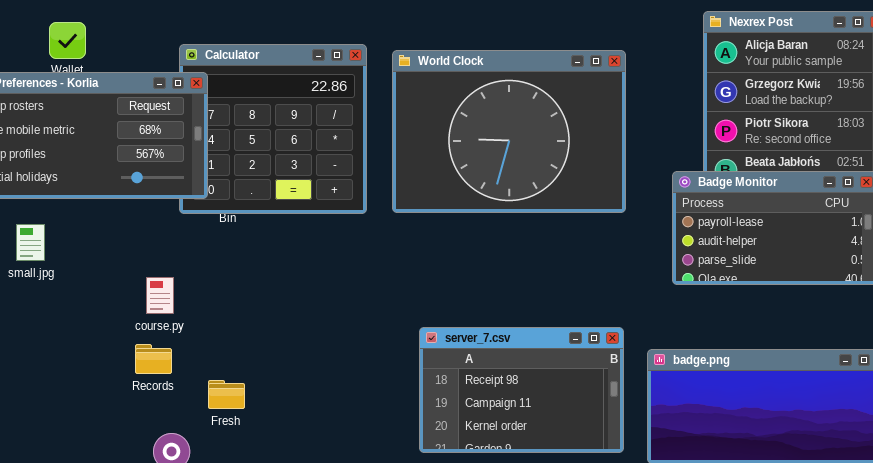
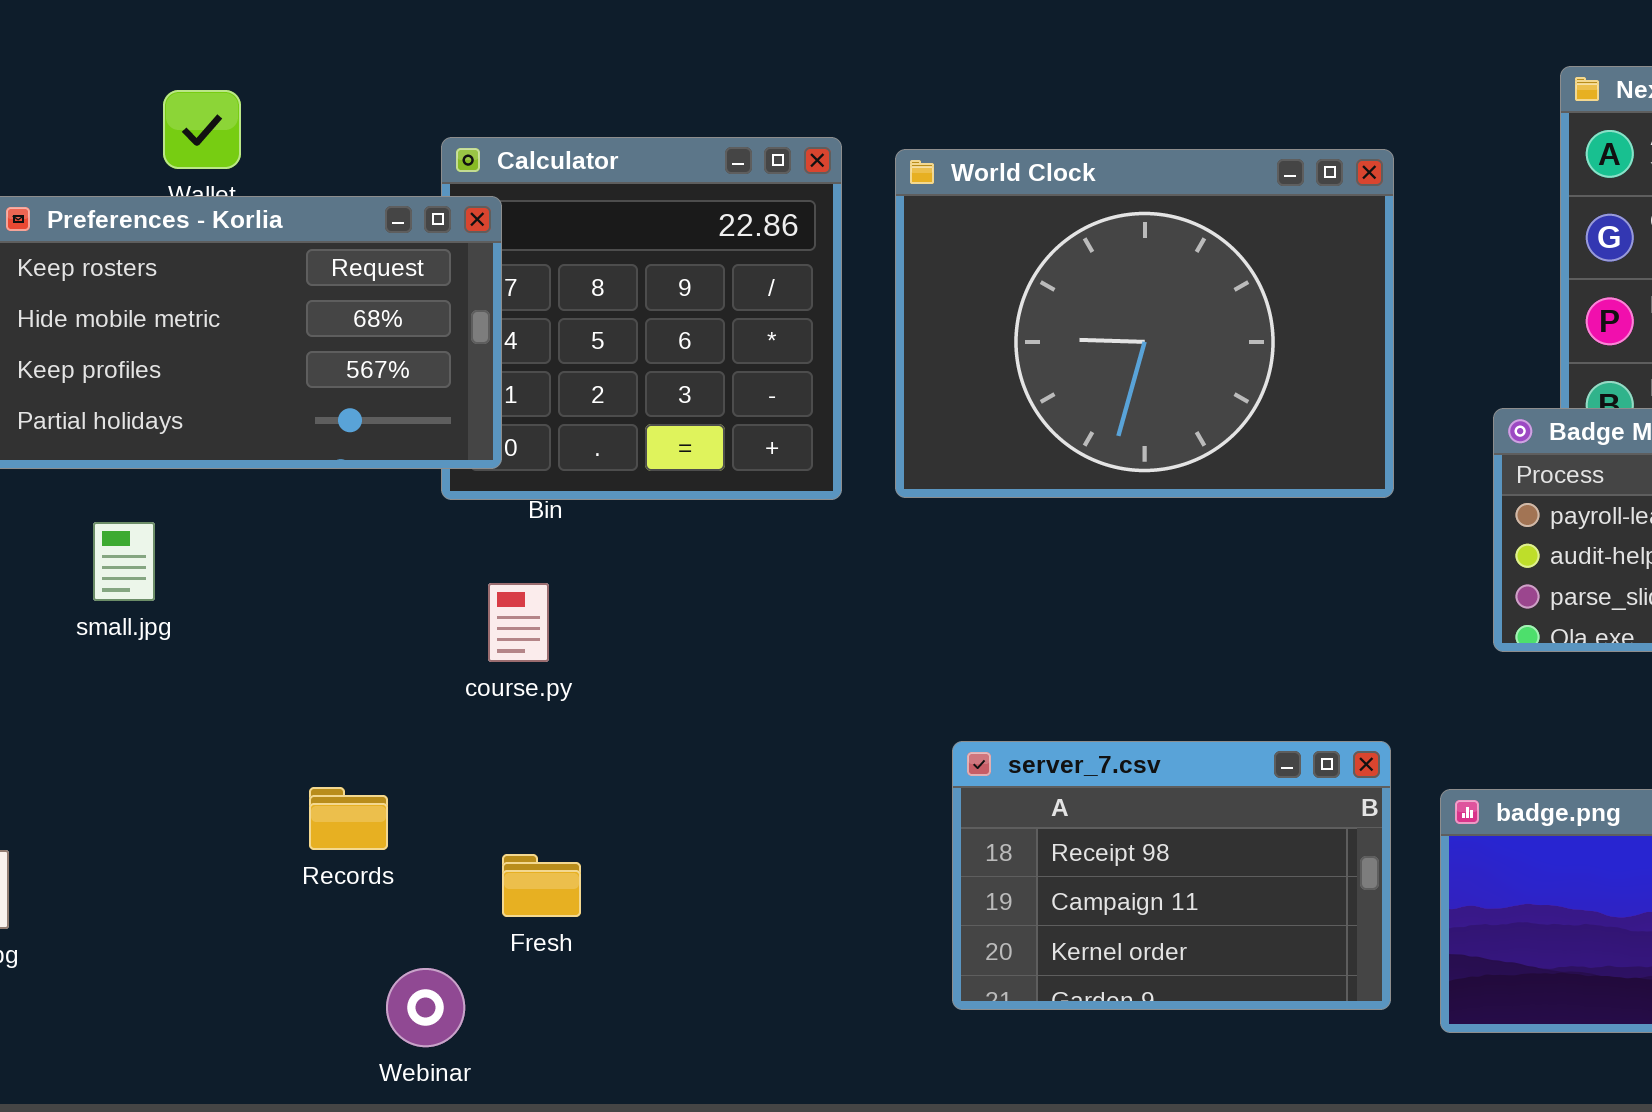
course.py: [146,277,174,314] -> [488,583,549,662], moved
Records: [135,344,172,374] -> [309,787,388,850], moved

